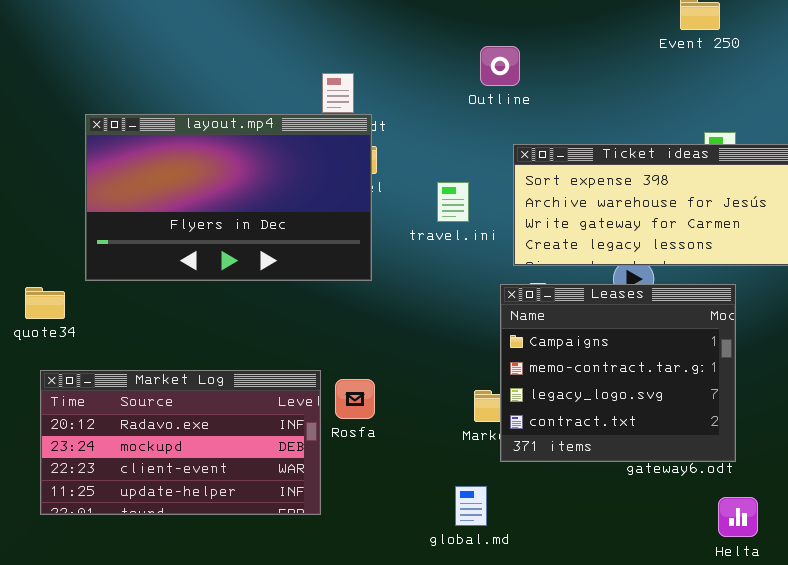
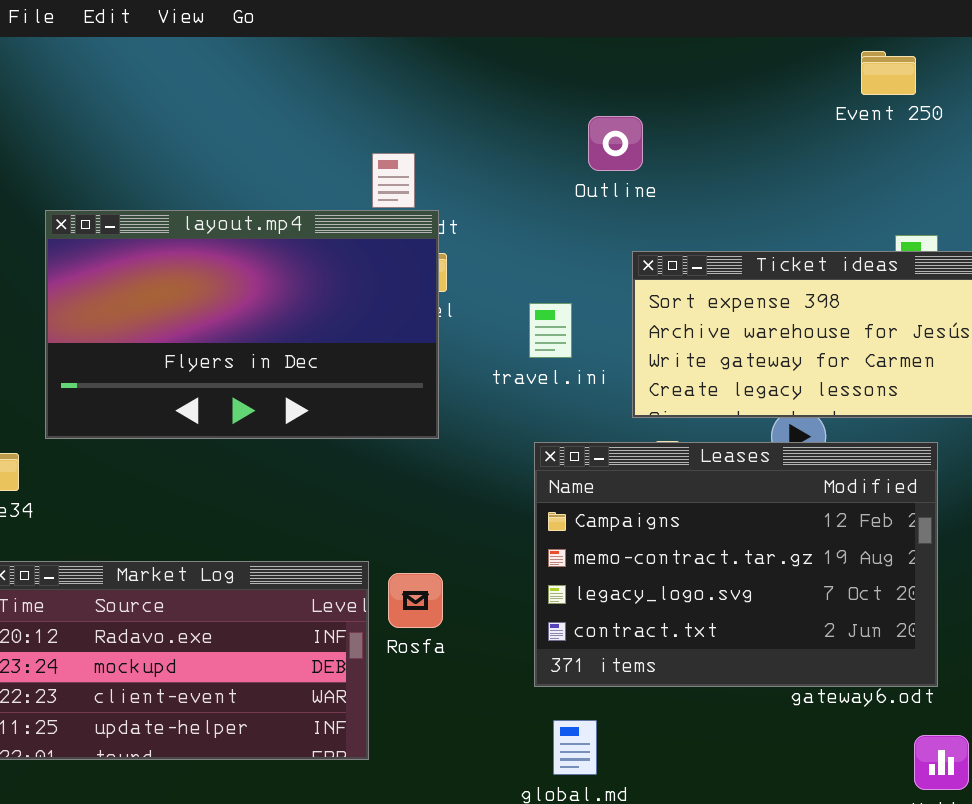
Leases: [500,284,736,462] -> [534,442,938,687], resized

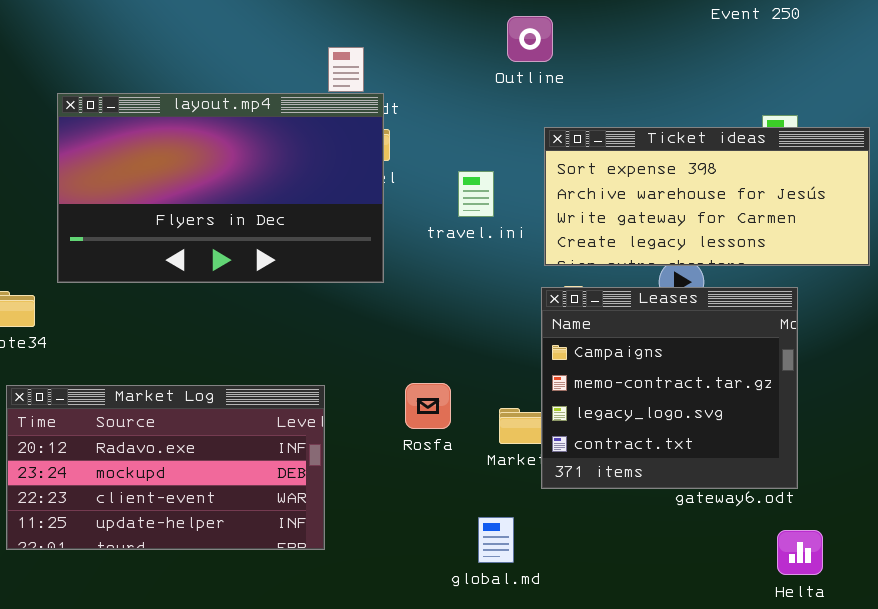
Leases: [534,442,938,687] -> [541,287,798,489], resized
Rosfa: [388,573,443,628] -> [405,383,451,429], moved

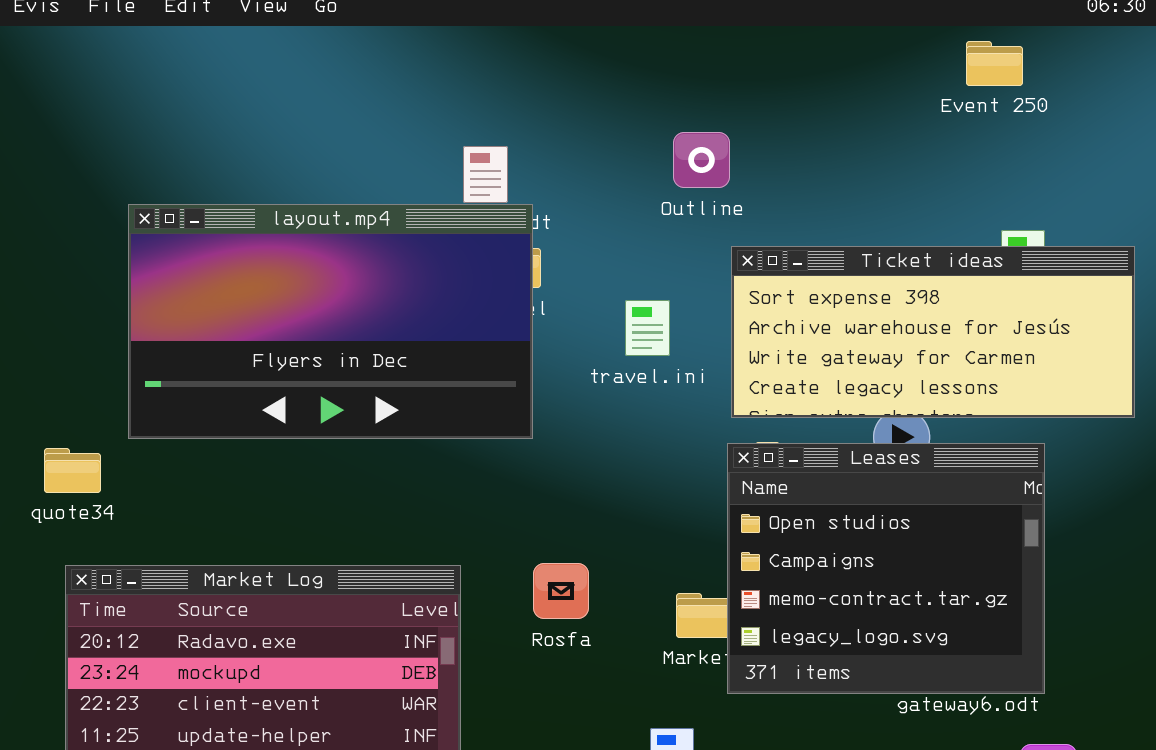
Outline: [507,16,553,62] -> [673,132,730,188], moved
Leases: [541,287,798,489] -> [727,443,1045,694], scrolled up 1 row
Rosfa: [405,383,451,429] -> [533,563,589,619], moved

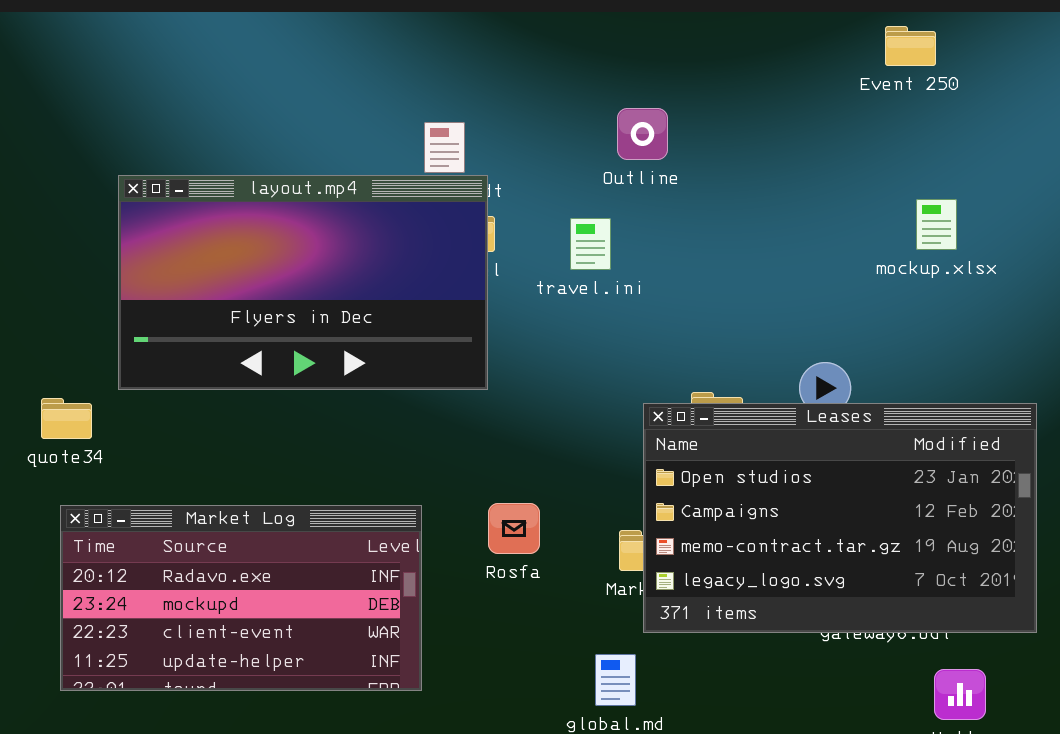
Ticket ideas: [731,246,1135,418] -> none, closed
travel.ini: [625,300,670,356] -> [570,218,611,270], moved
Leases: [727,443,1045,694] -> [643,403,1037,633], moved, resized

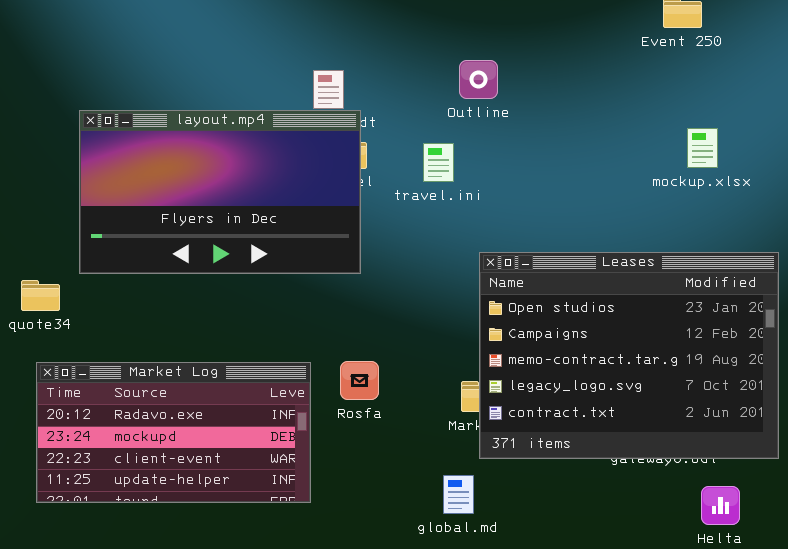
Leases: [643,403,1037,633] -> [479,252,779,459], resized
Rosfa: [488,503,540,554] -> [340,361,379,400], moved

